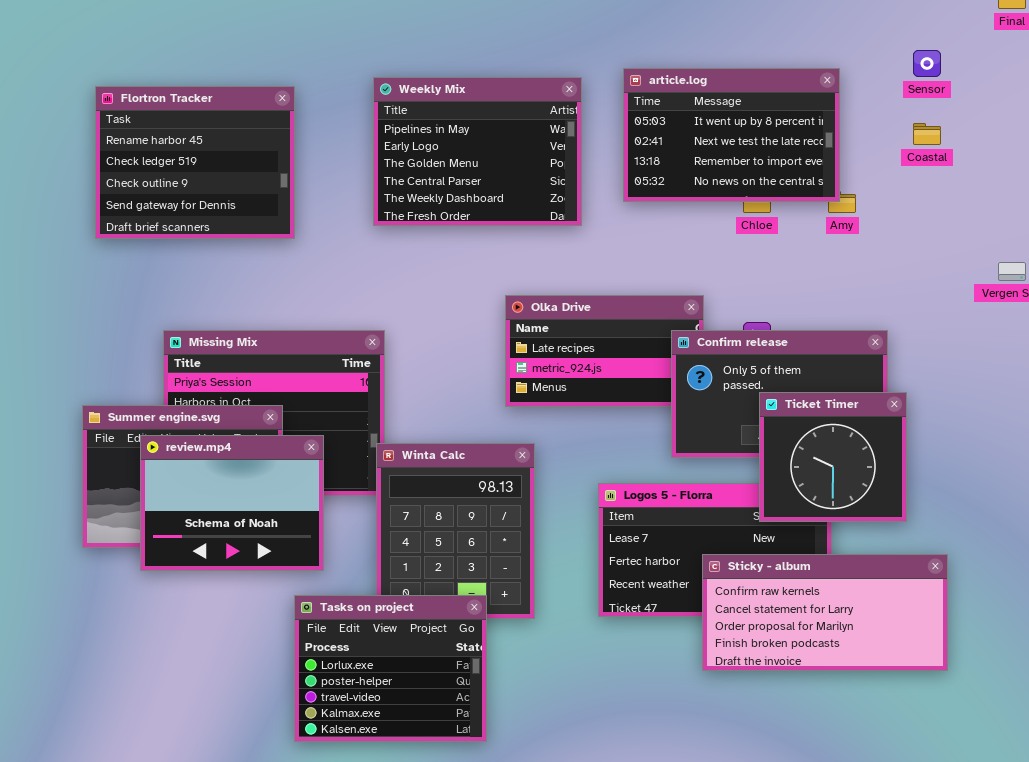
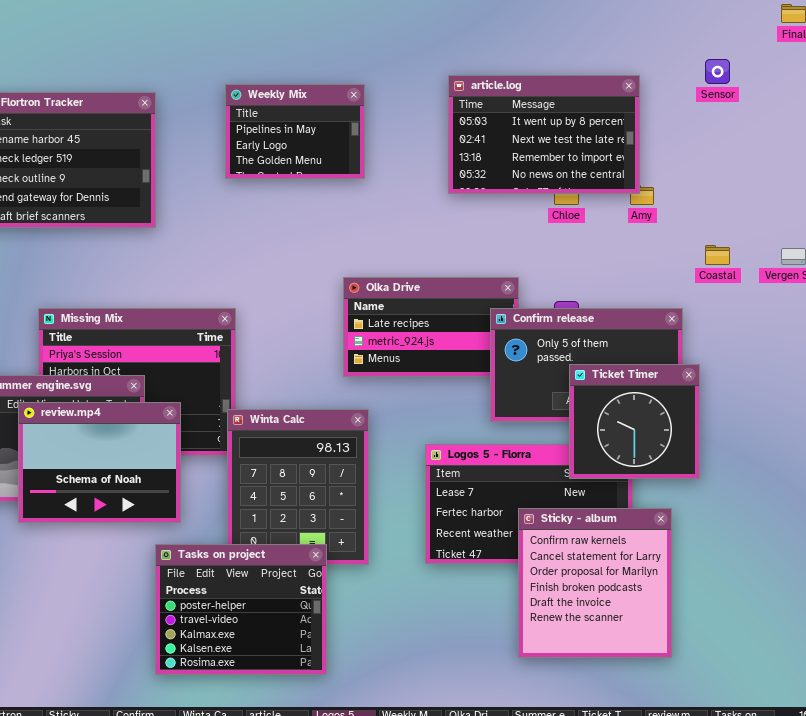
Weekly Mix: [373,77,582,226] -> [225,84,365,179], resized
Coastal: [913,123,941,145] -> [705,245,730,265], moved
Sticky - album: [702,554,948,671] -> [518,508,672,658], resized
Tasks on project: [294,595,487,742] -> [155,544,327,675], scrolled down 1 row

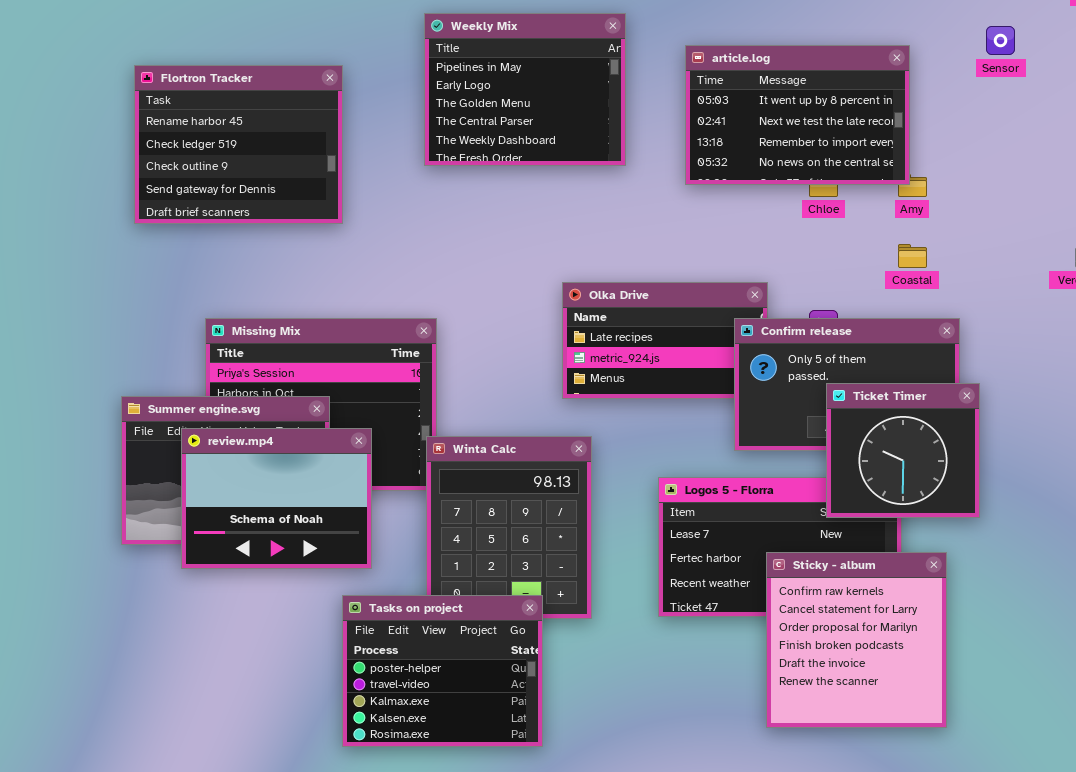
Weekly Mix: [225,84,365,179] -> [424,13,626,166], resized
Coastal: [705,245,730,265] -> [898,244,927,268], moved

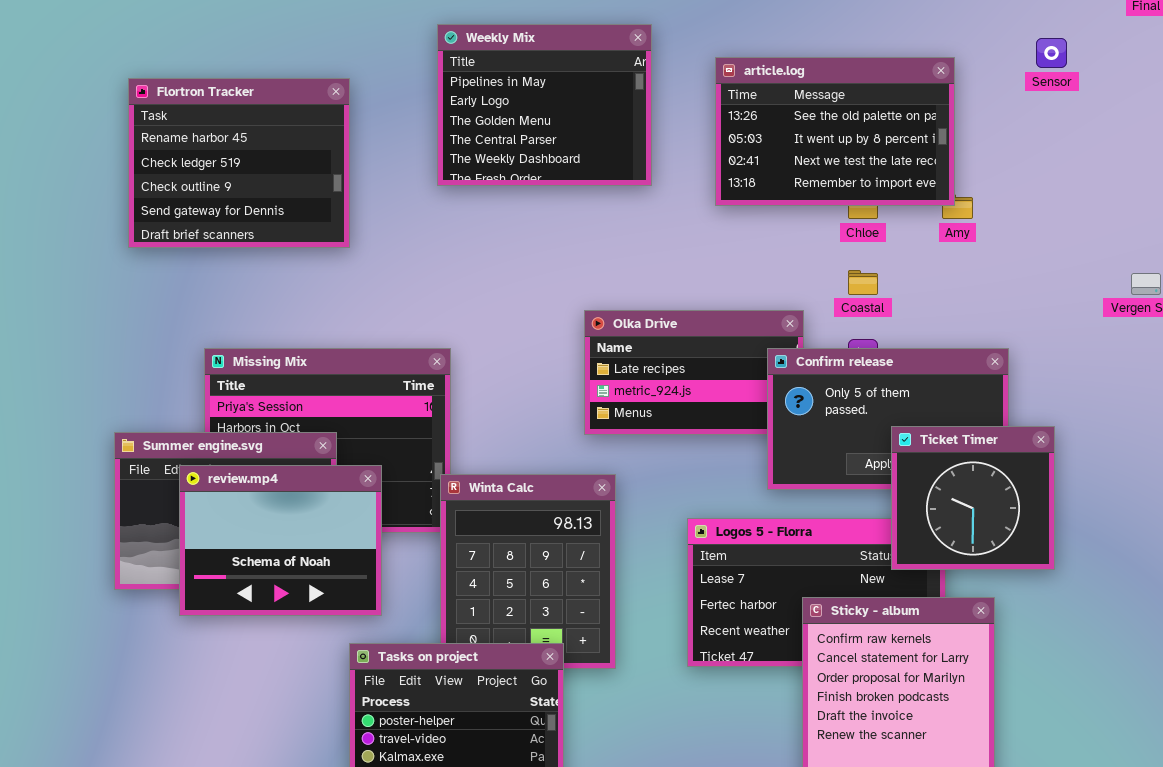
article.log: [685,45,910,185] -> [715,57,955,206], scrolled up 1 row
Coastal: [898,244,927,268] -> [848,270,878,295], moved
Ticket Timer: [826,383,980,518] -> [891,426,1055,570], moved

